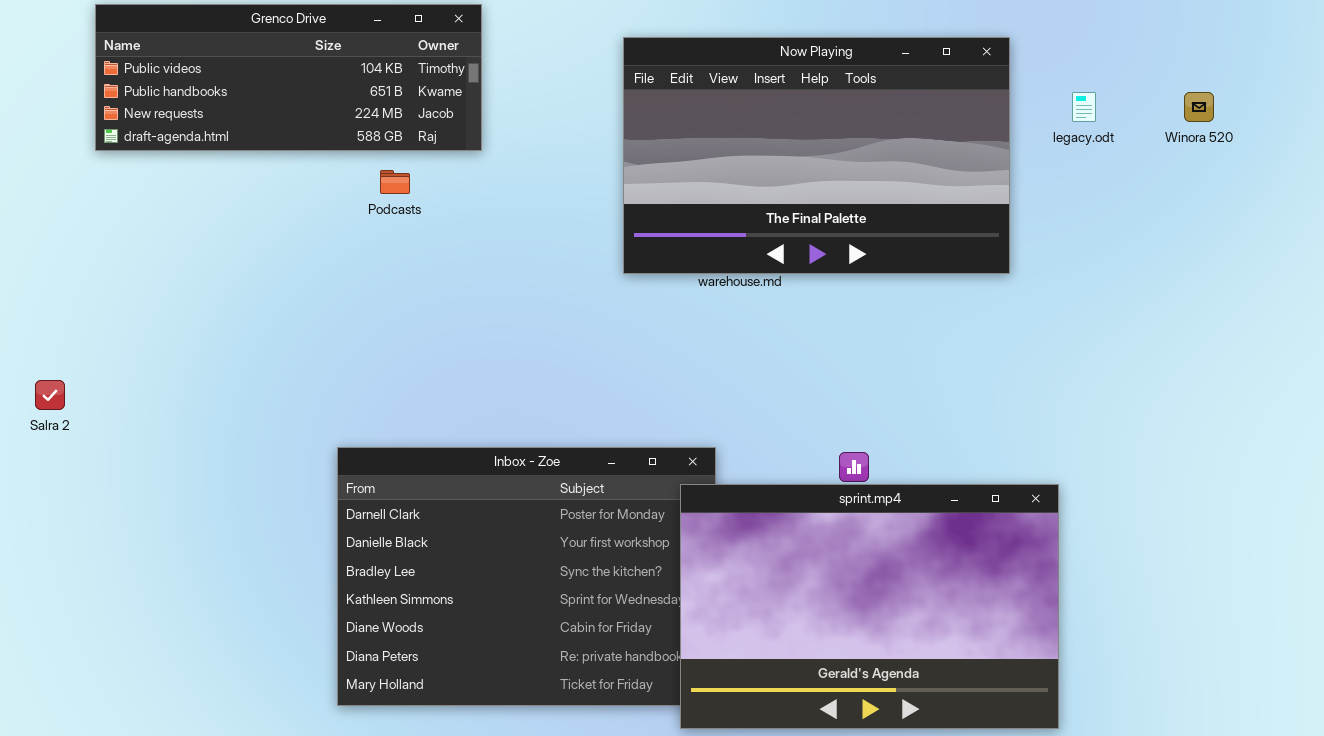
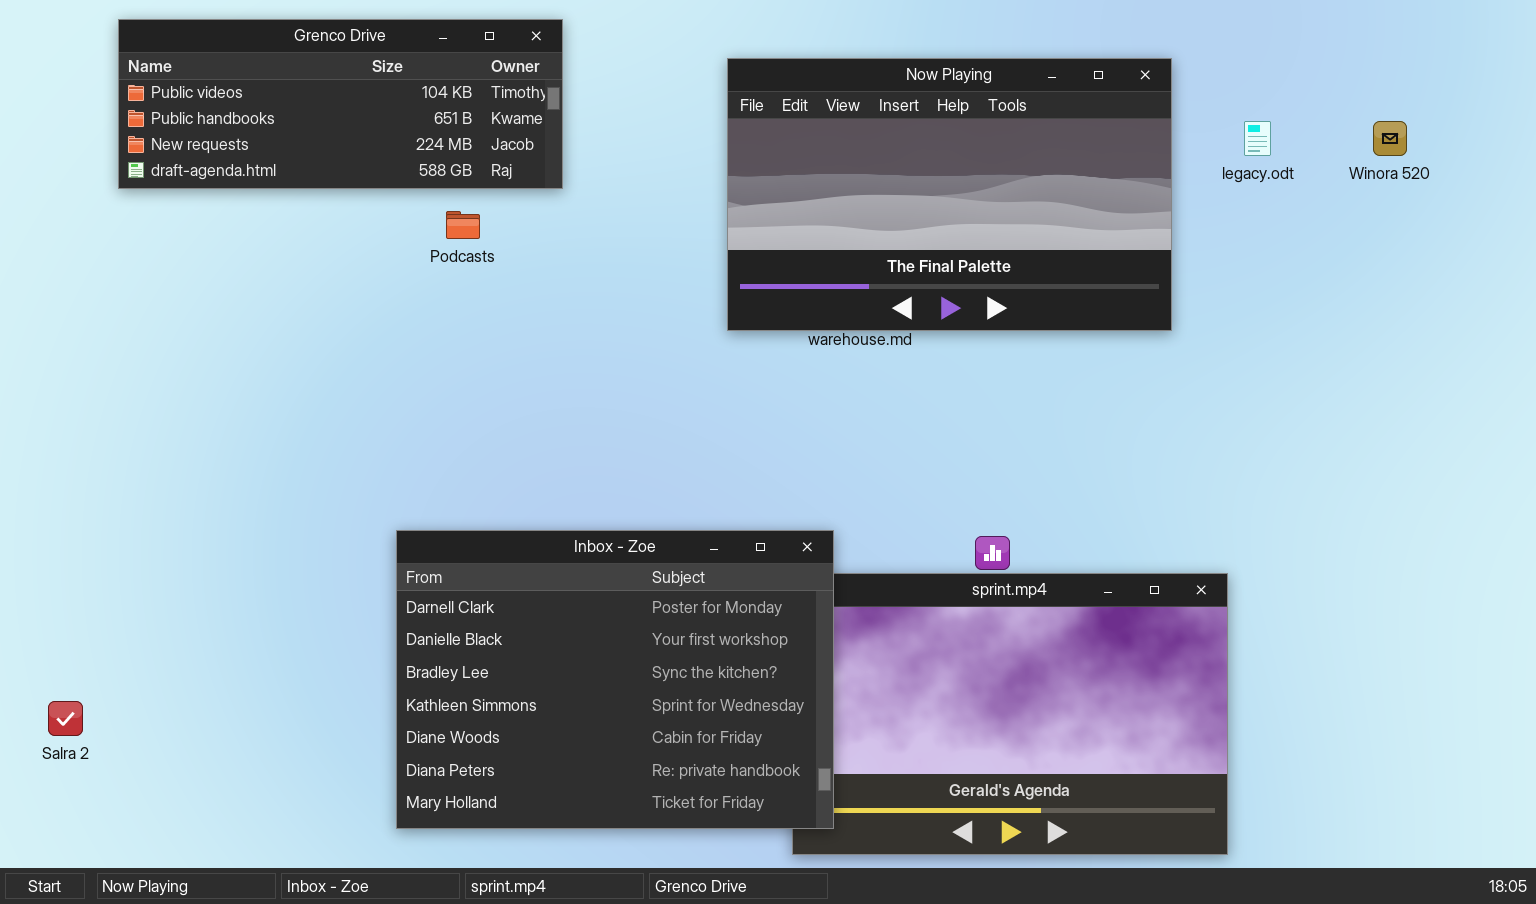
Salra 2: [35,380,65,410] -> [48,701,83,736], moved
Inbox - Zoe: [337,447,716,706] -> [396,530,834,829], raised

